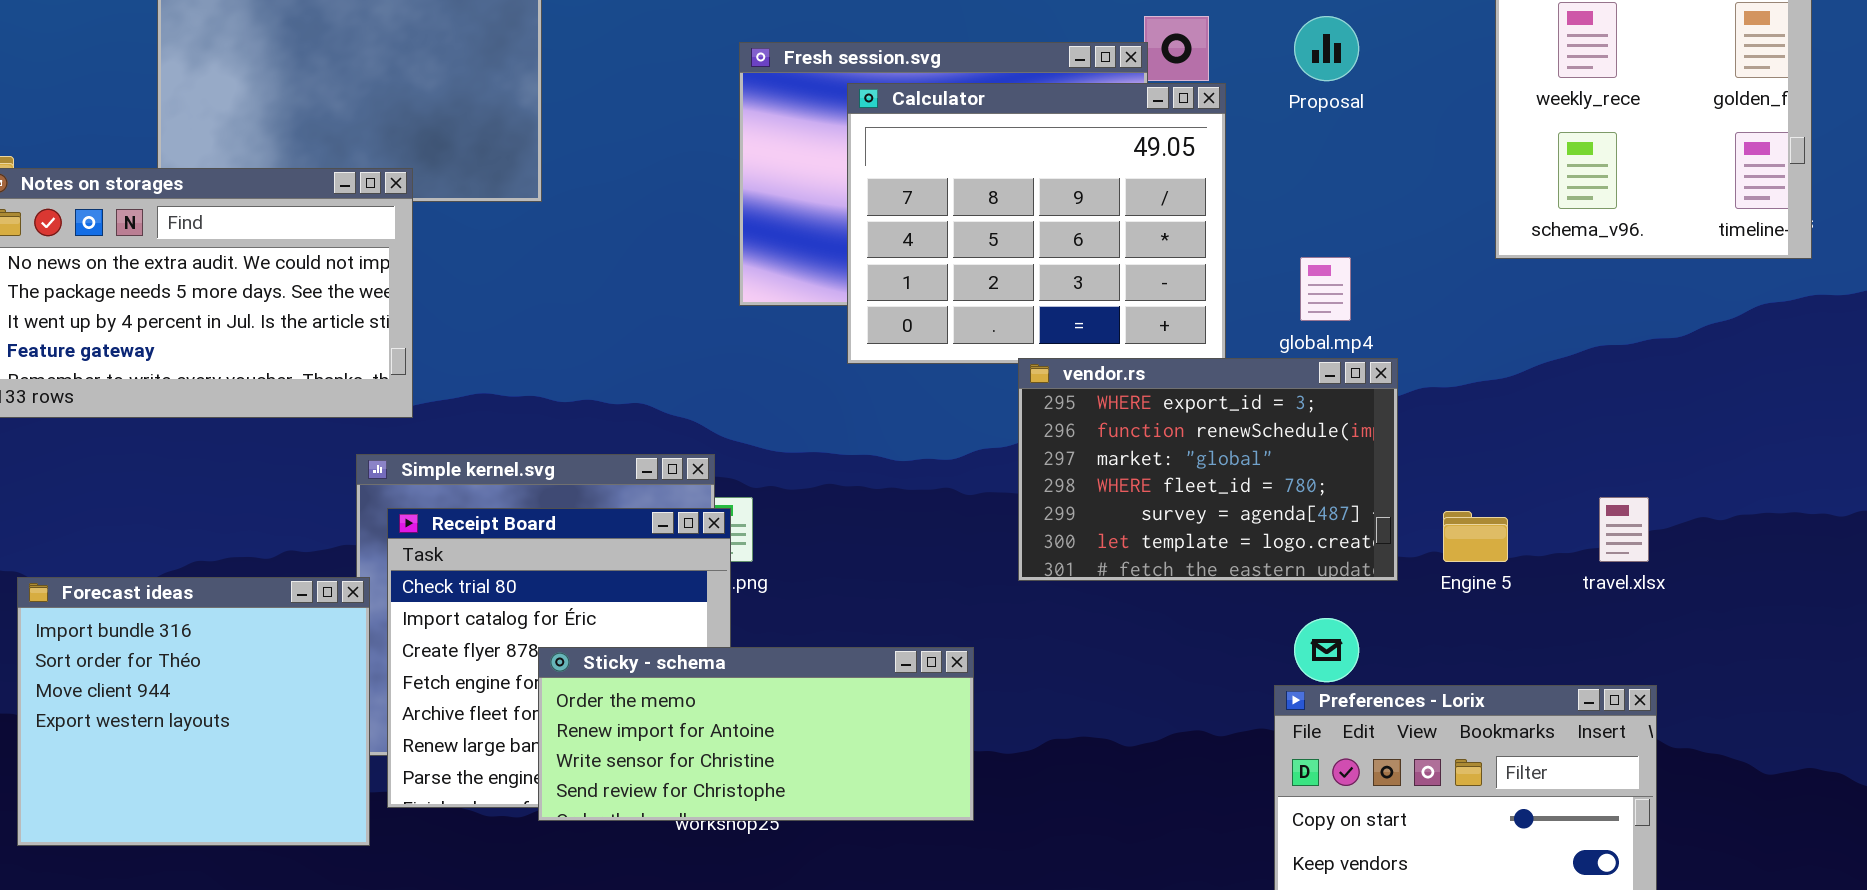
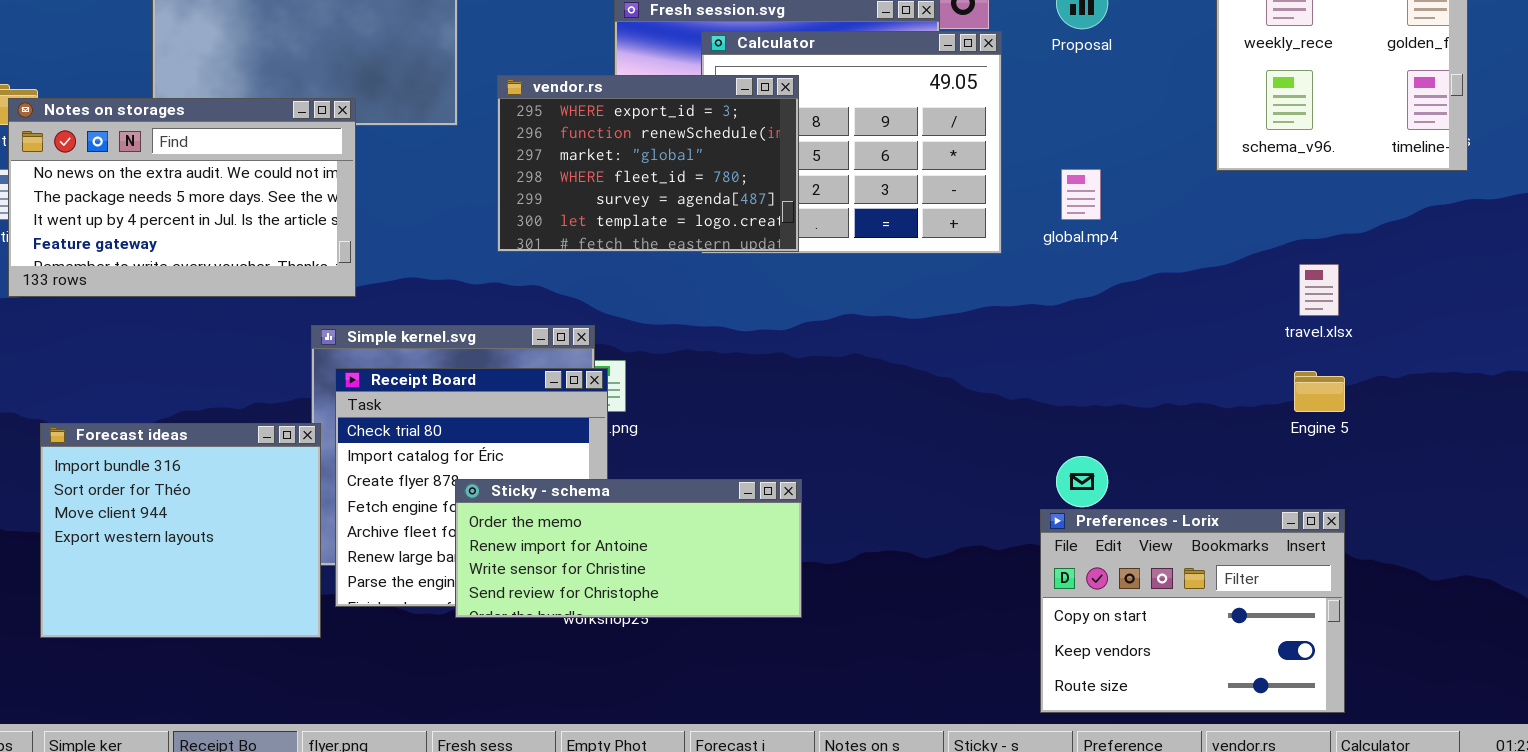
vendor.rs: [1018,358,1398,581] -> [497,75,799,252], moved
travel.xlsx: [1599,497,1649,562] -> [1299,264,1339,316], moved
Engine 5: [1443,511,1508,562] -> [1294,371,1345,412], moved

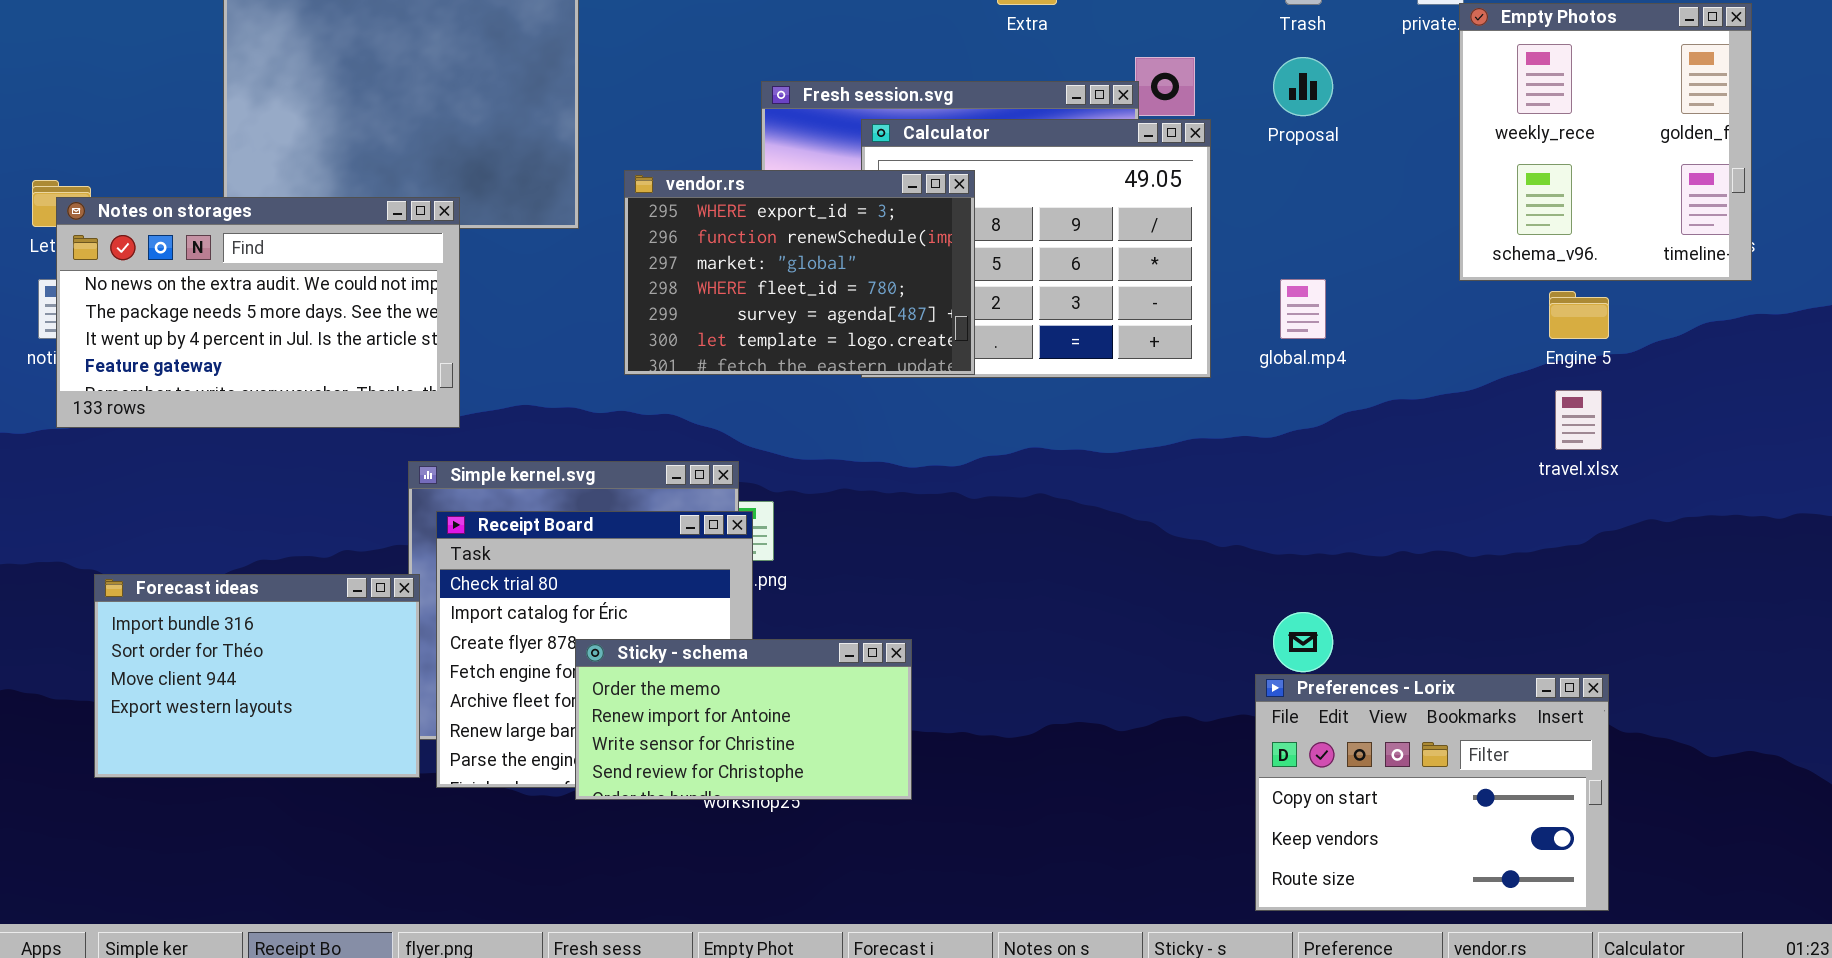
Engine 5: [1294,371,1345,412] -> [1549,291,1609,339], moved
Forecast ideas: [40,423,321,638] -> [94,574,420,778], resized
Sticky - schema: [455,479,802,618] -> [575,639,912,800], resized

